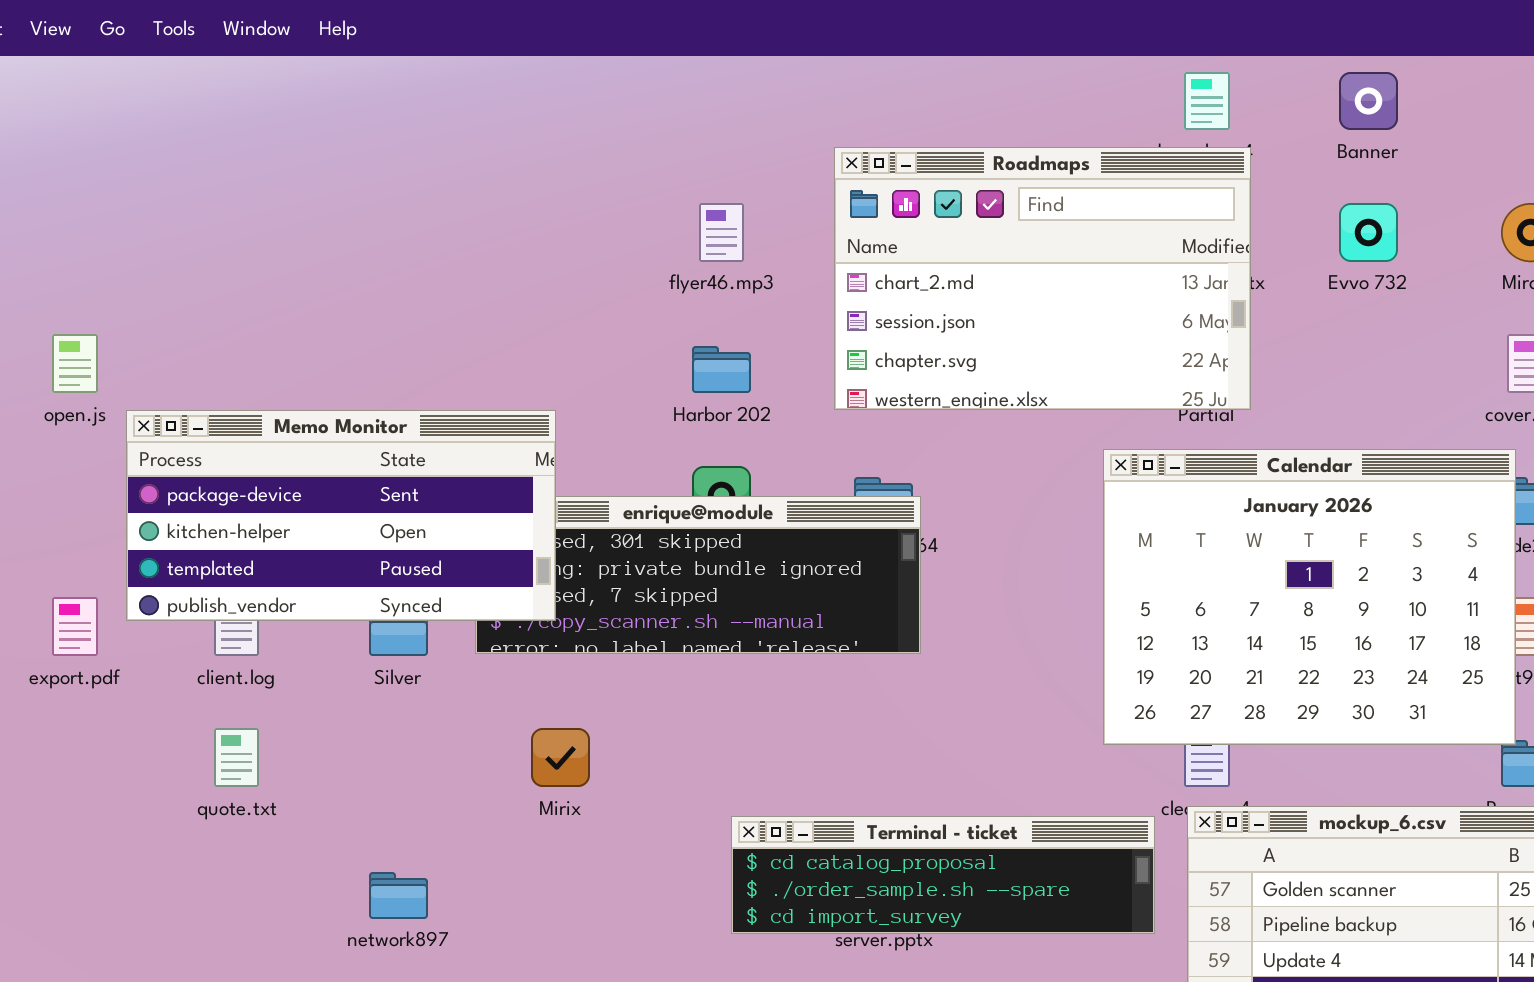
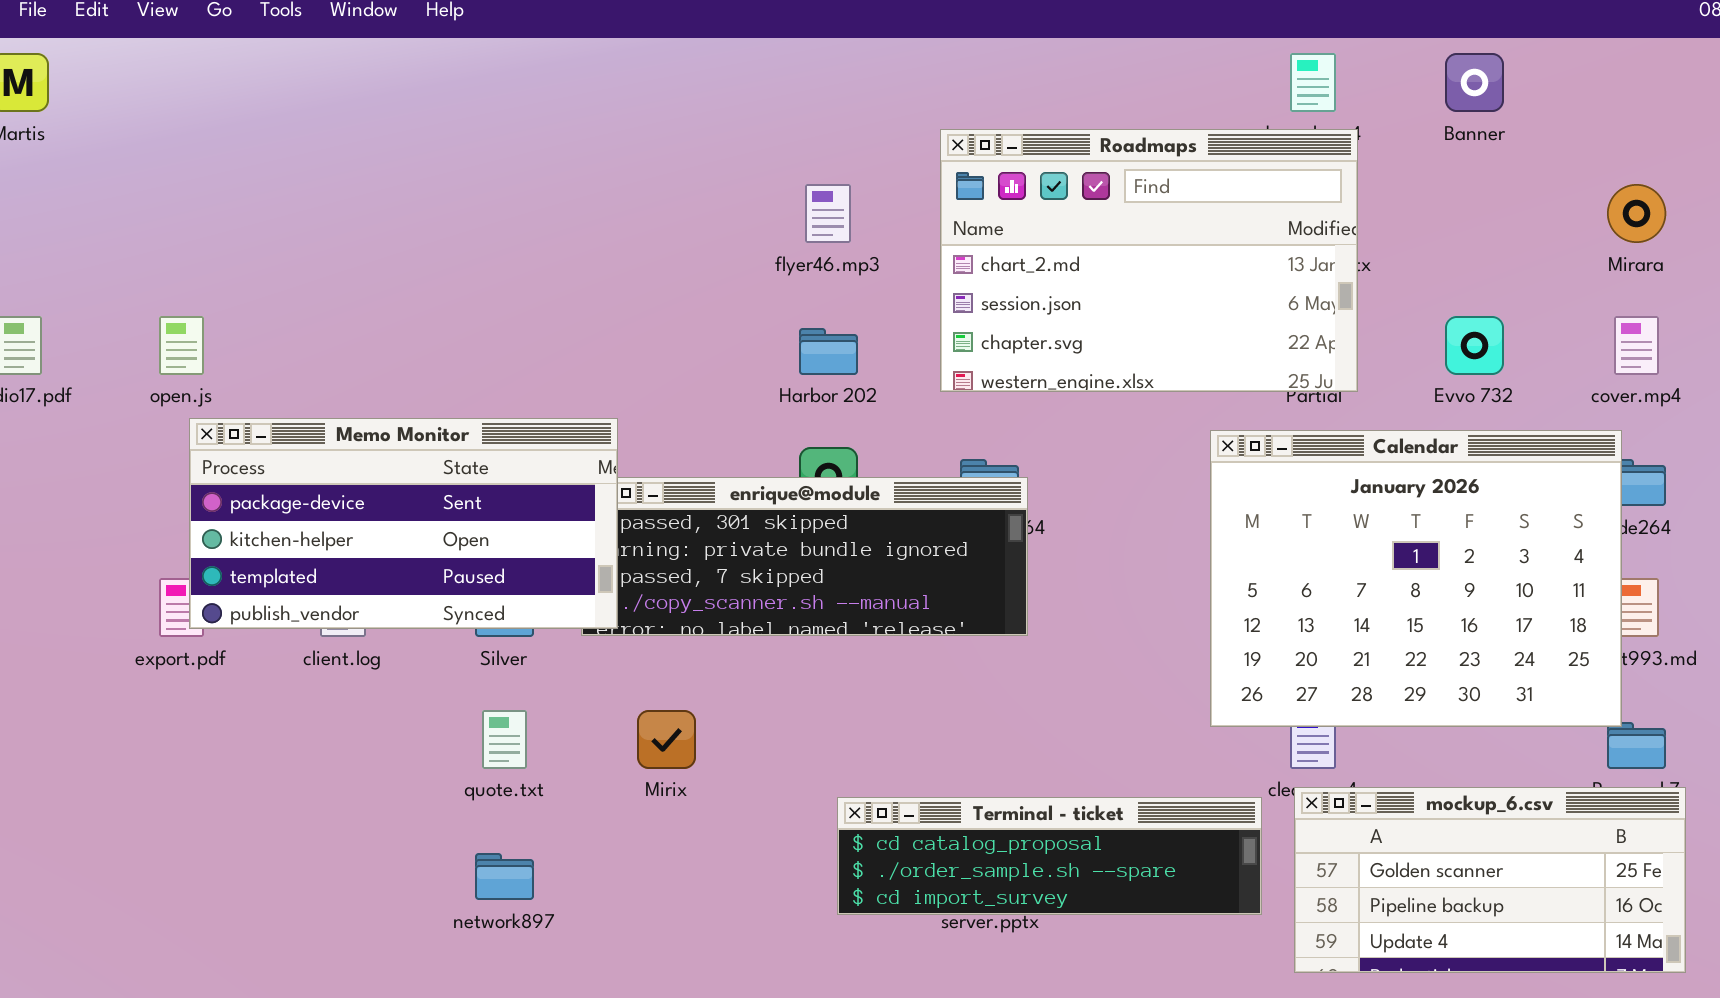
Evvo 732: [1339,203,1398,262] -> [1445,316,1504,375], moved
Memo Monitor: [126,410,556,621] -> [189,418,618,629], moved
quote.txt: [214,728,259,787] -> [482,710,527,769], moved

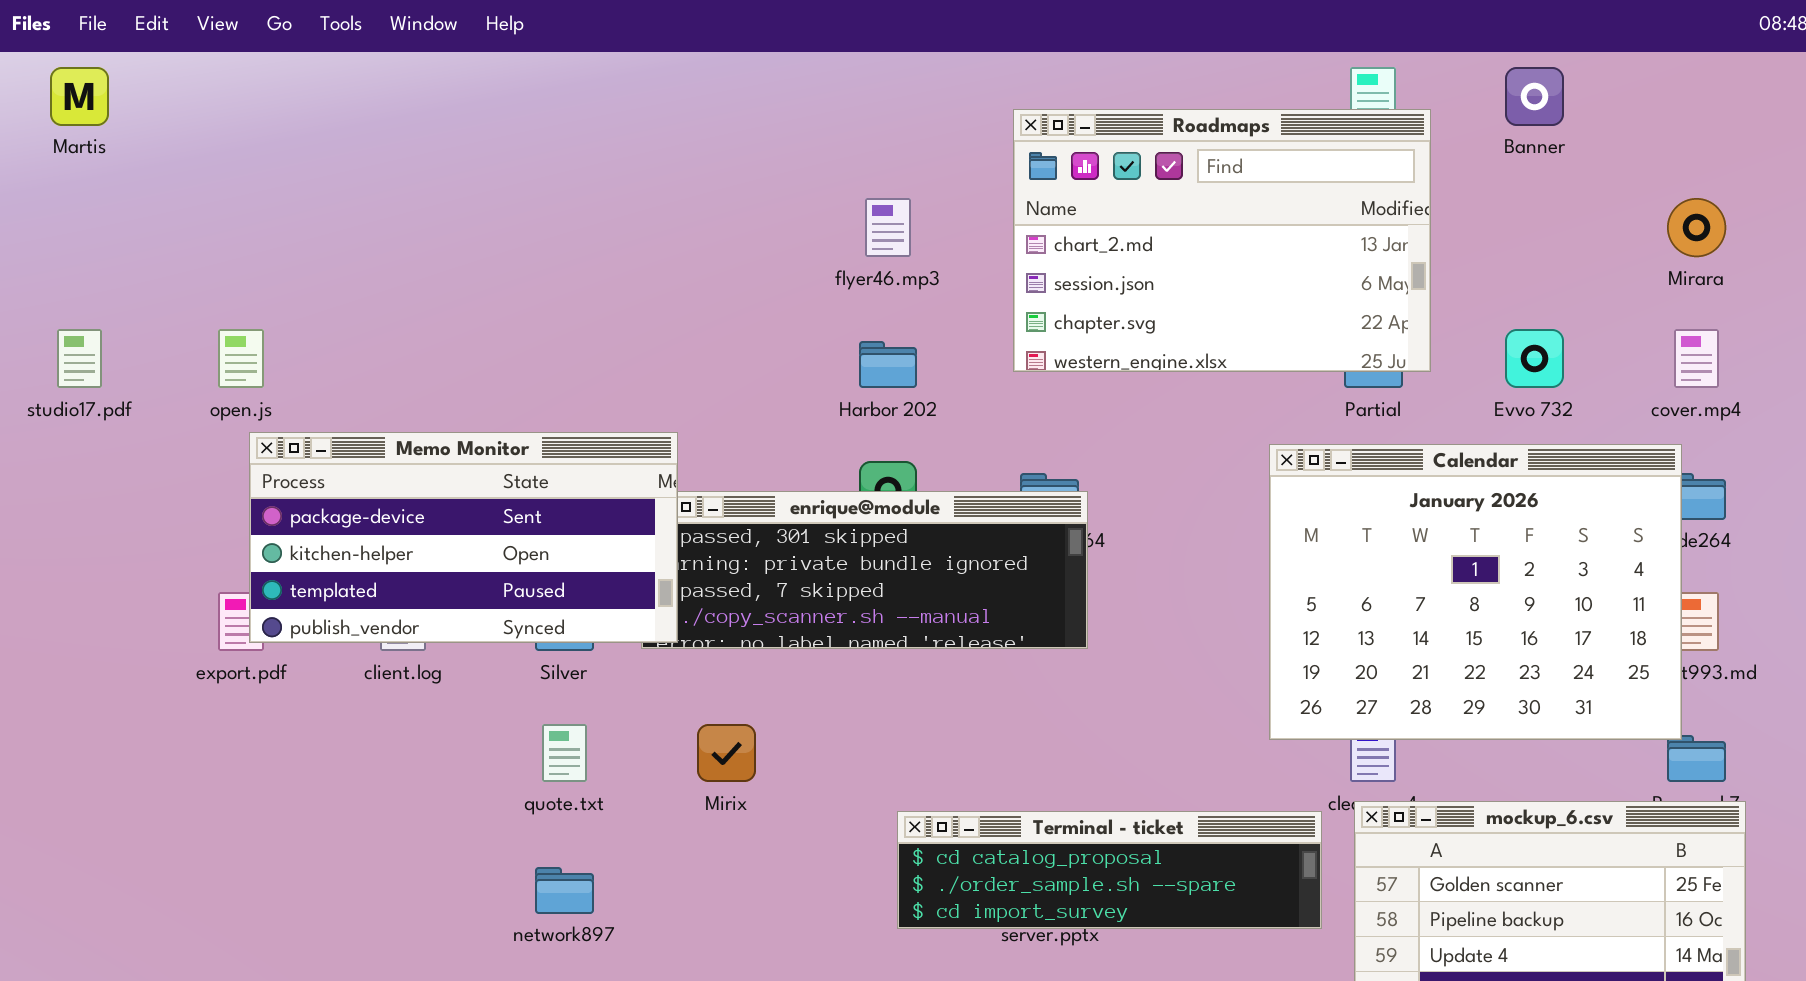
Roadmaps: [940,129,1358,392] -> [1013,109,1431,372], moved

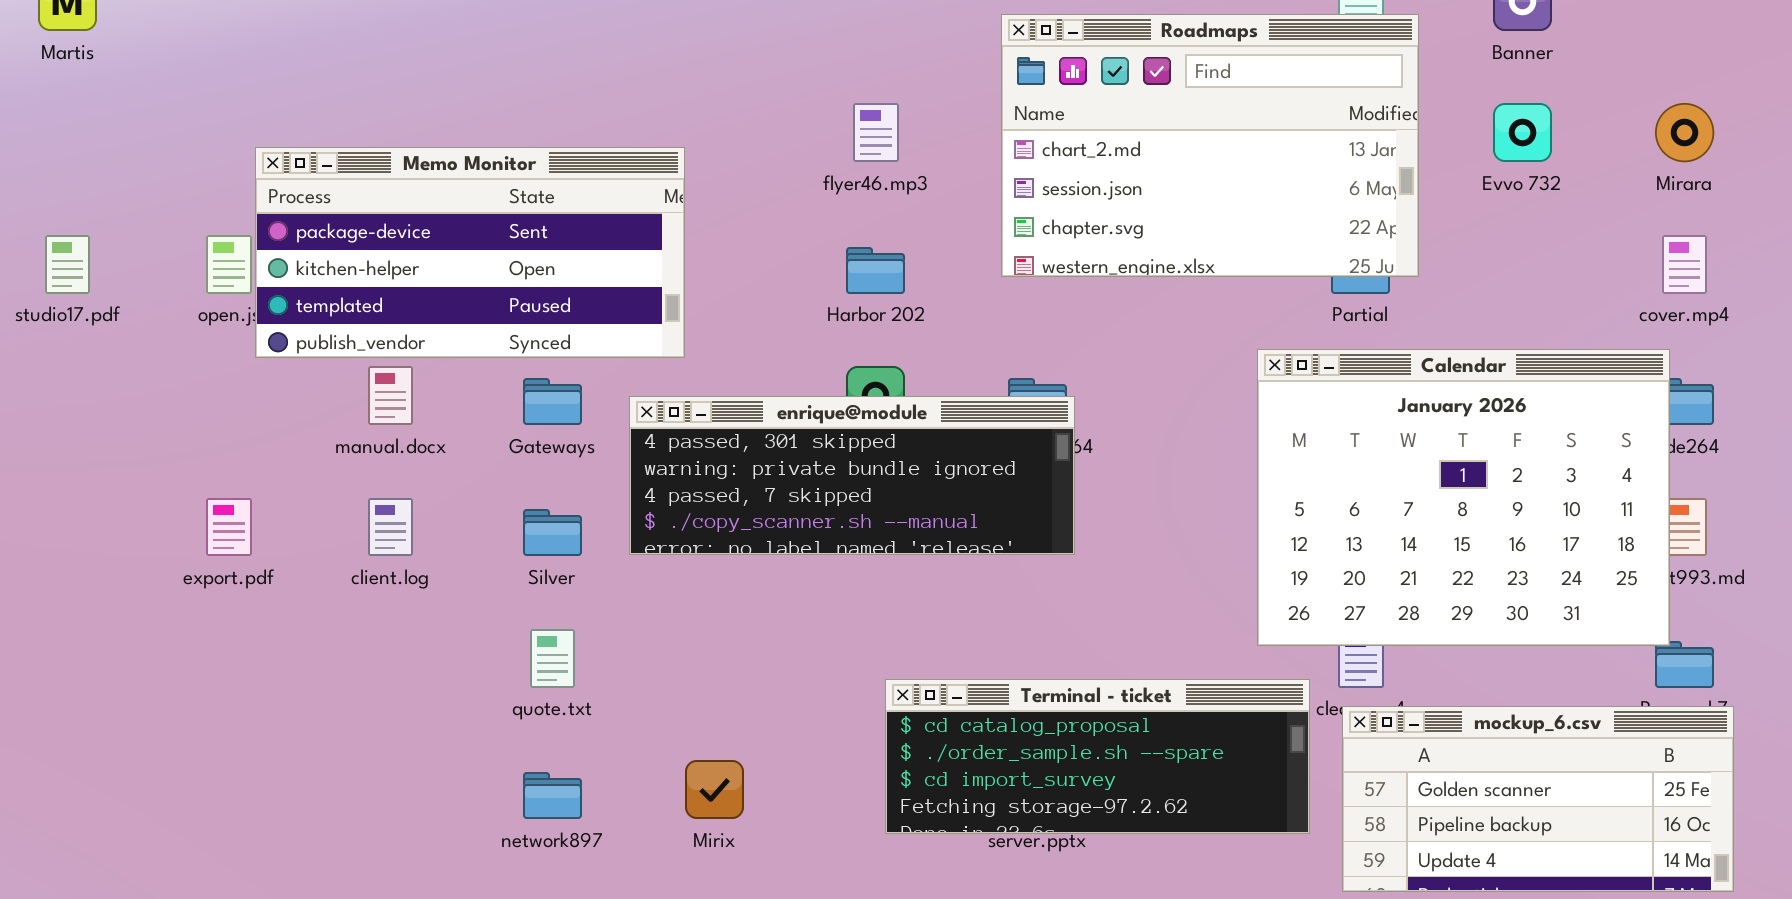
Evvo 732: [1505,329,1564,388] -> [1493,103,1552,162], moved
Memo Monitor: [249,432,678,643] -> [255,147,685,358], moved
Mirix: [697,724,756,782] -> [685,760,744,819], moved
Terminal - ticket: [897,811,1322,929] -> [885,679,1310,834], resized

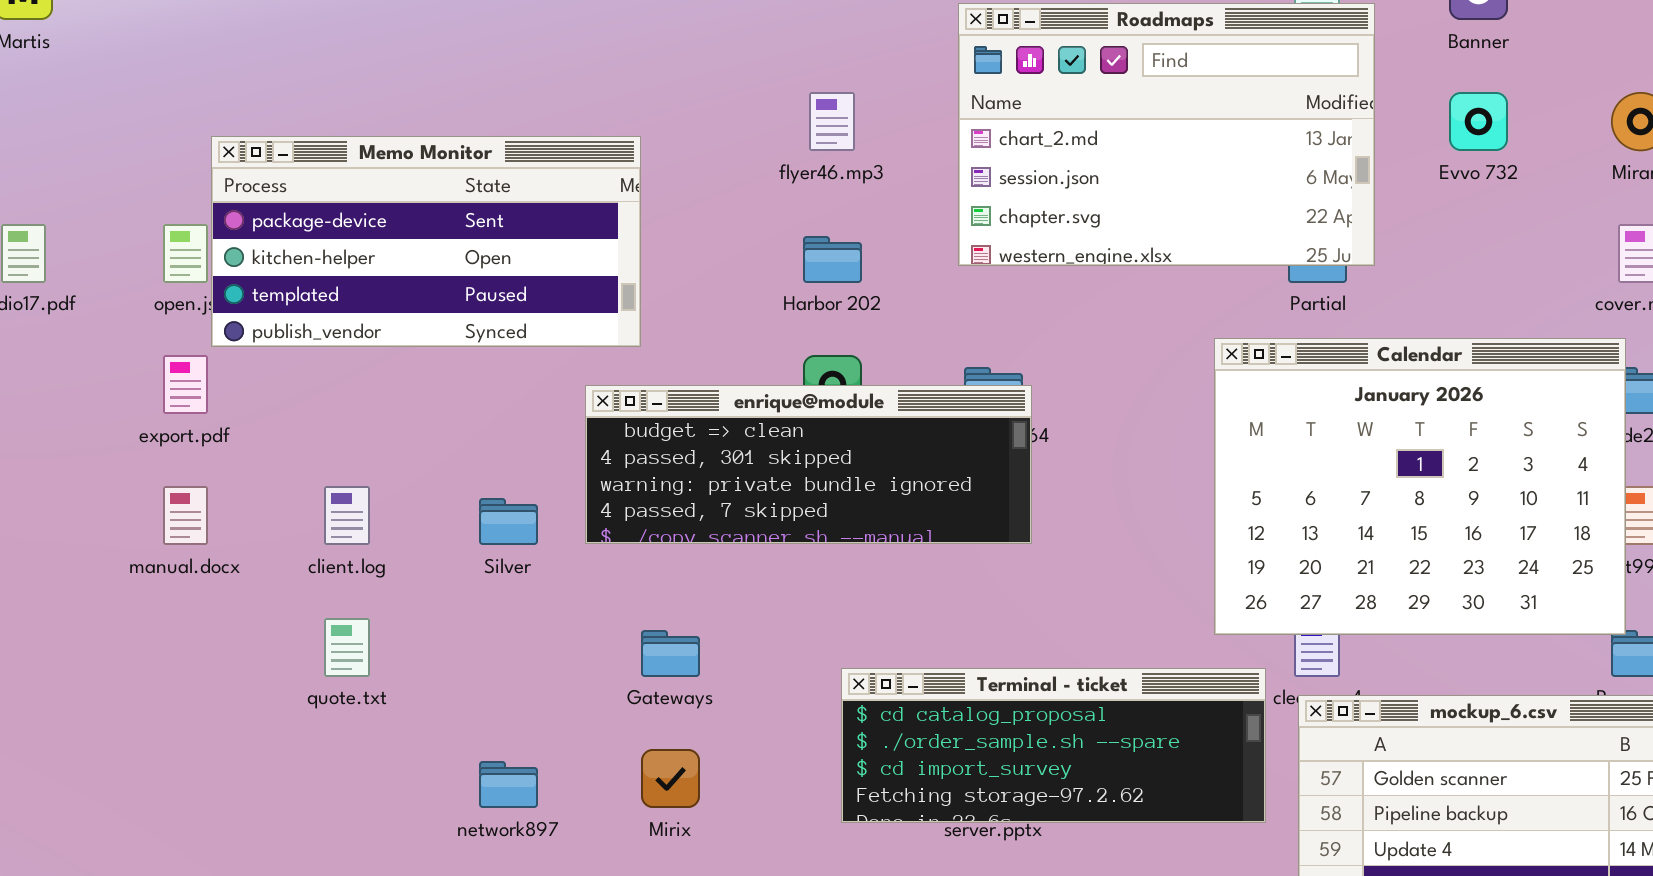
manual.docx: [368,366,413,425] -> [163,486,208,545], moved
Gateways: [523,378,582,425] -> [641,630,700,677], moved
enrique@module: [629,396,1075,555] -> [585,385,1032,544], scrolled up 1 row
export.pdf: [206,498,252,556] -> [163,355,208,414], moved
quote.txt: [530,629,575,688] -> [324,618,370,677], moved

